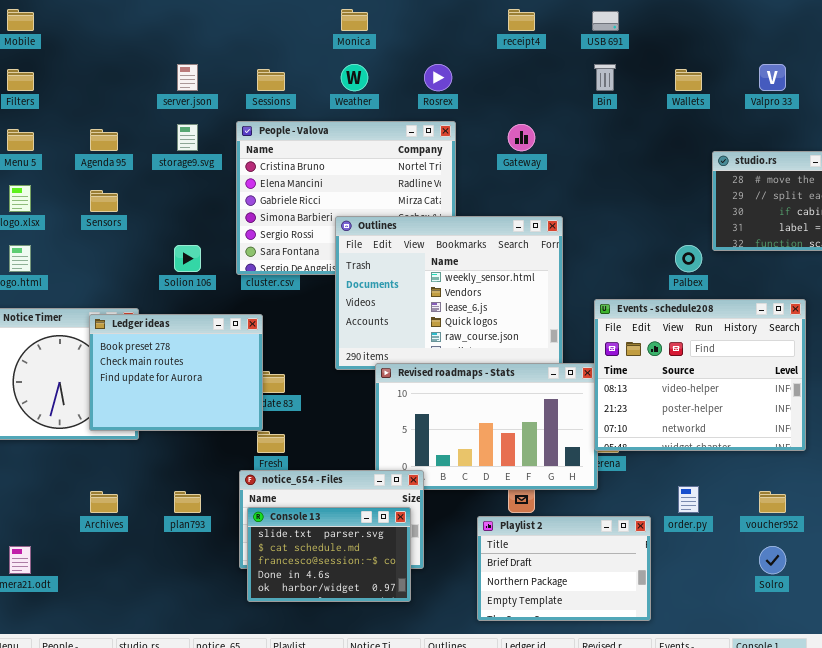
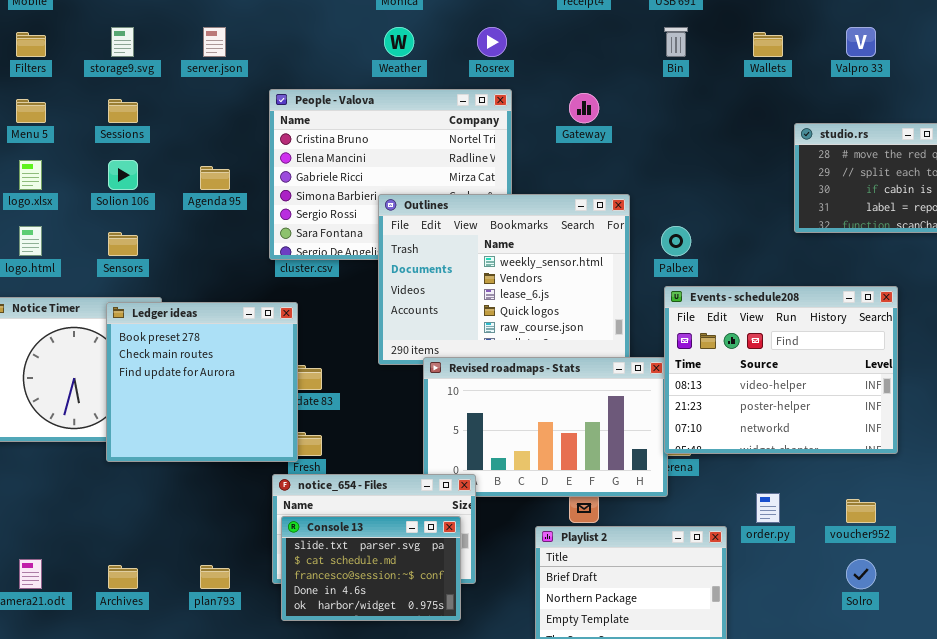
Sessions: [257,69,285,91] -> [108,99,138,123], moved
storage9.svg: [177,124,198,151] -> [111,27,134,57], moved
Agenda 95: [90,129,118,151] -> [200,166,230,190], moved
Sensors: [90,190,118,212] -> [108,232,138,256], moved
Solion 106: [174,245,201,272] -> [108,160,138,190], moved
Palbex: [675,245,702,272] -> [661,226,691,256], moved
Ledger ideas: [89,314,263,431] -> [106,302,298,462], resized
Archives: [90,491,118,513] -> [108,565,138,589], moved
plan793: [174,491,201,513] -> [200,565,230,589], moved

